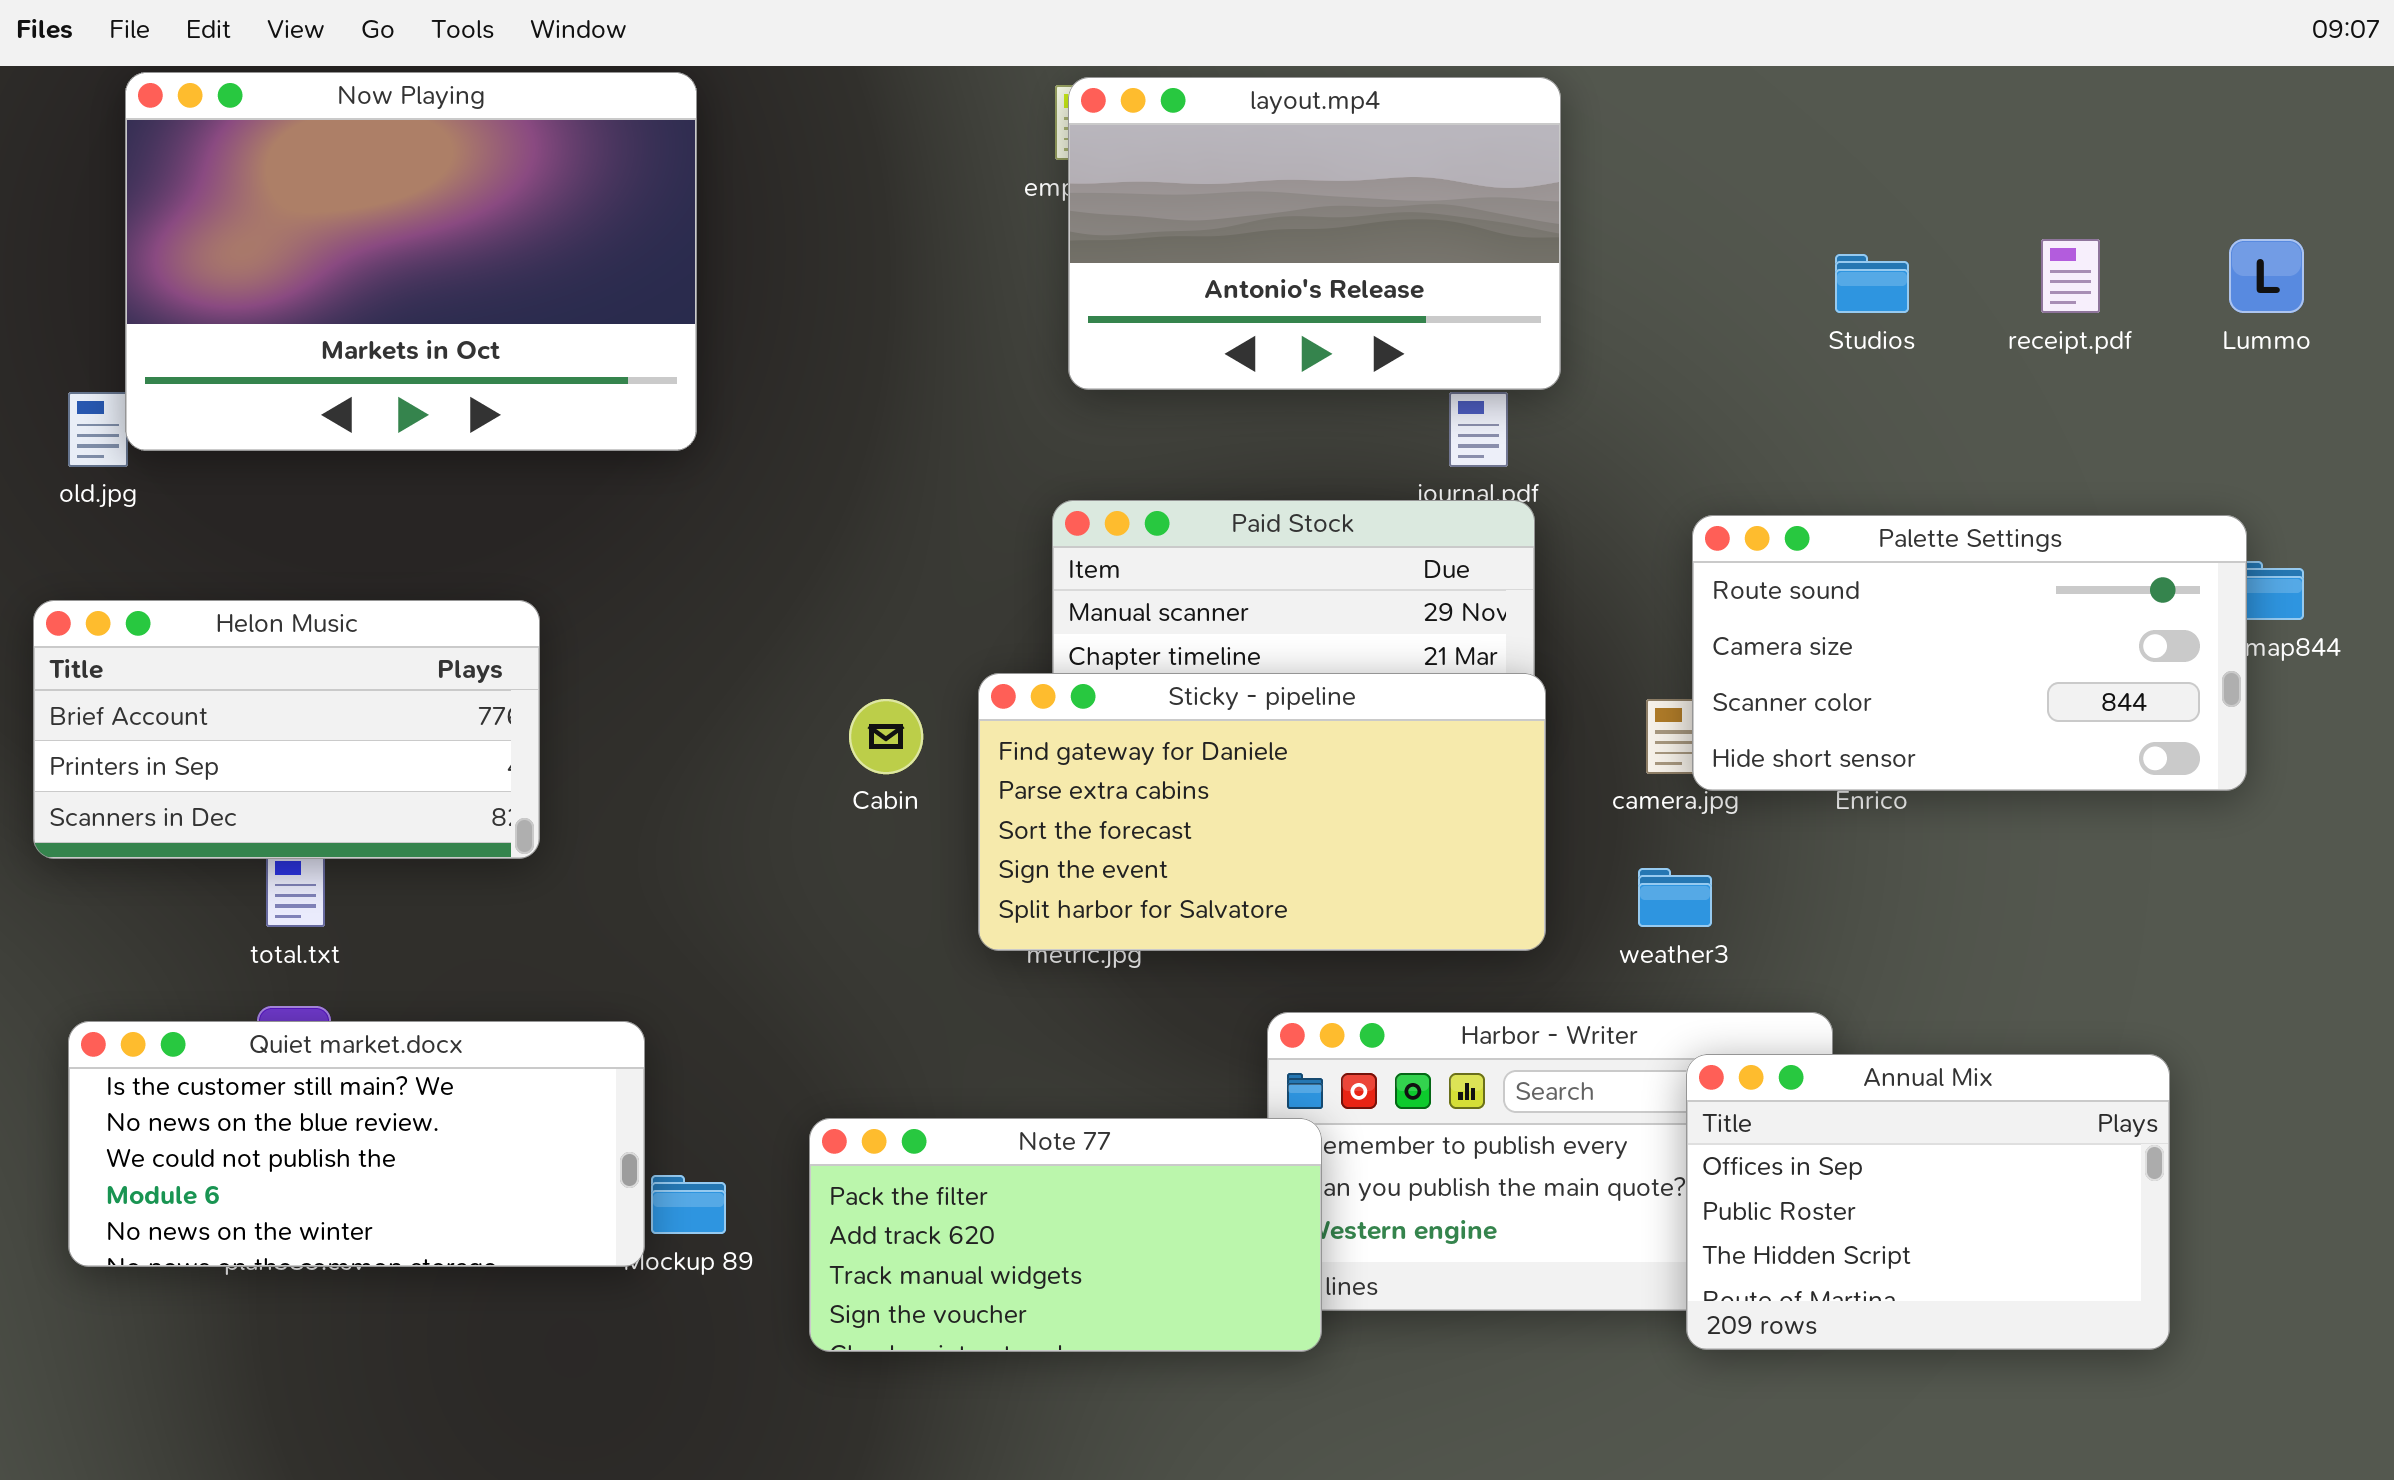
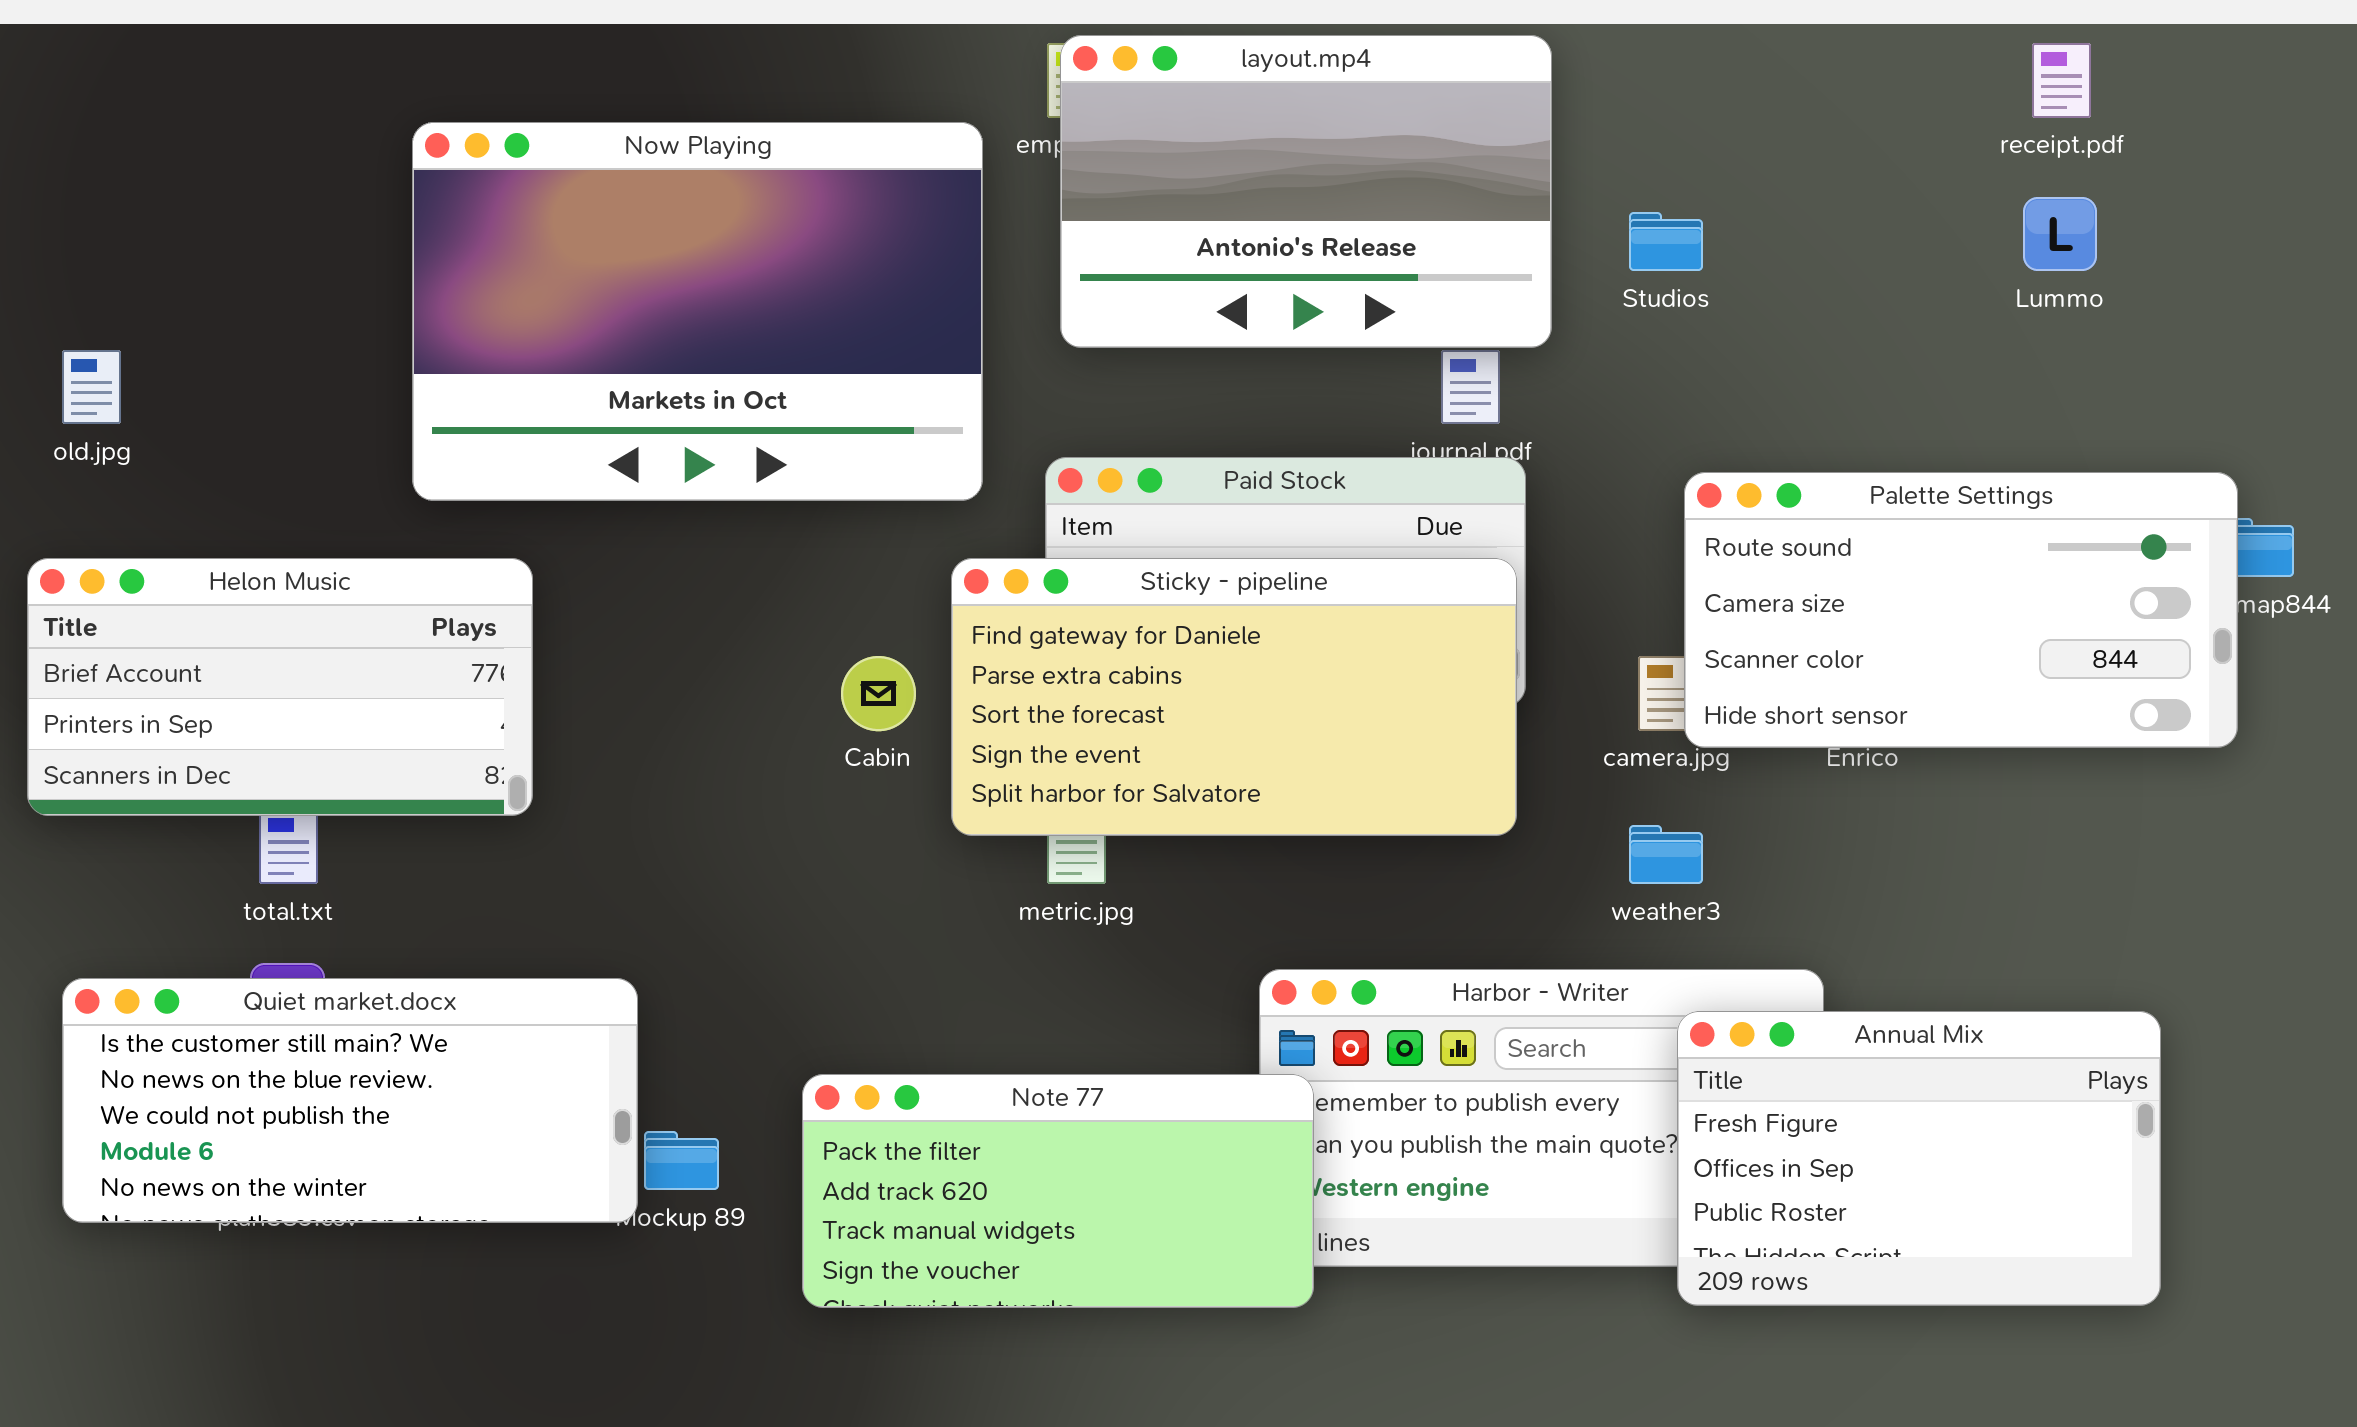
Now Playing: [125,72,697,451] -> [412,122,983,501], moved
receipt.pdf: [2041,239,2100,313] -> [2032,43,2091,118], moved
Lummo: [2229,239,2304,313] -> [2023,197,2097,271], moved
Studios: [1835,254,1909,313] -> [1629,212,1703,271], moved
Sticky - pipeline: [978,673,1546,951] -> [951,558,1517,836], moved
Annual Mix: [1686,1054,2170,1350] -> [1677,1011,2161,1306], scrolled up 1 row

